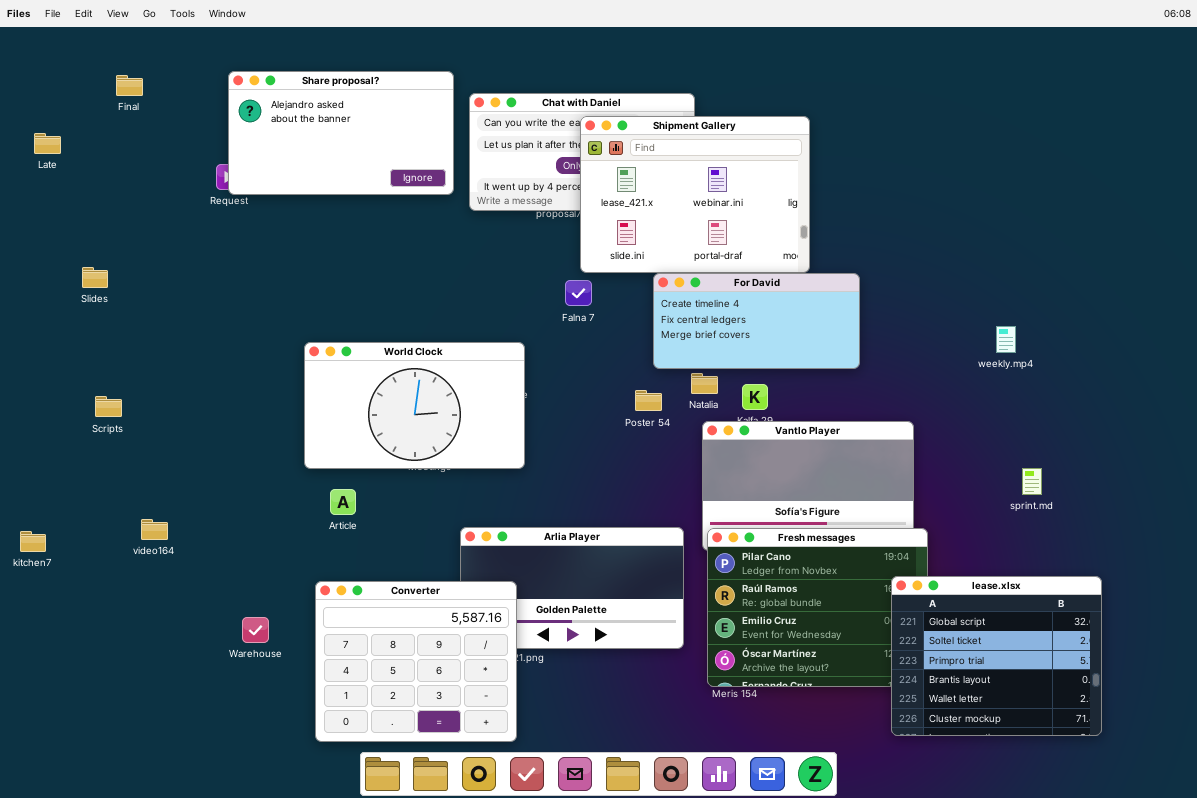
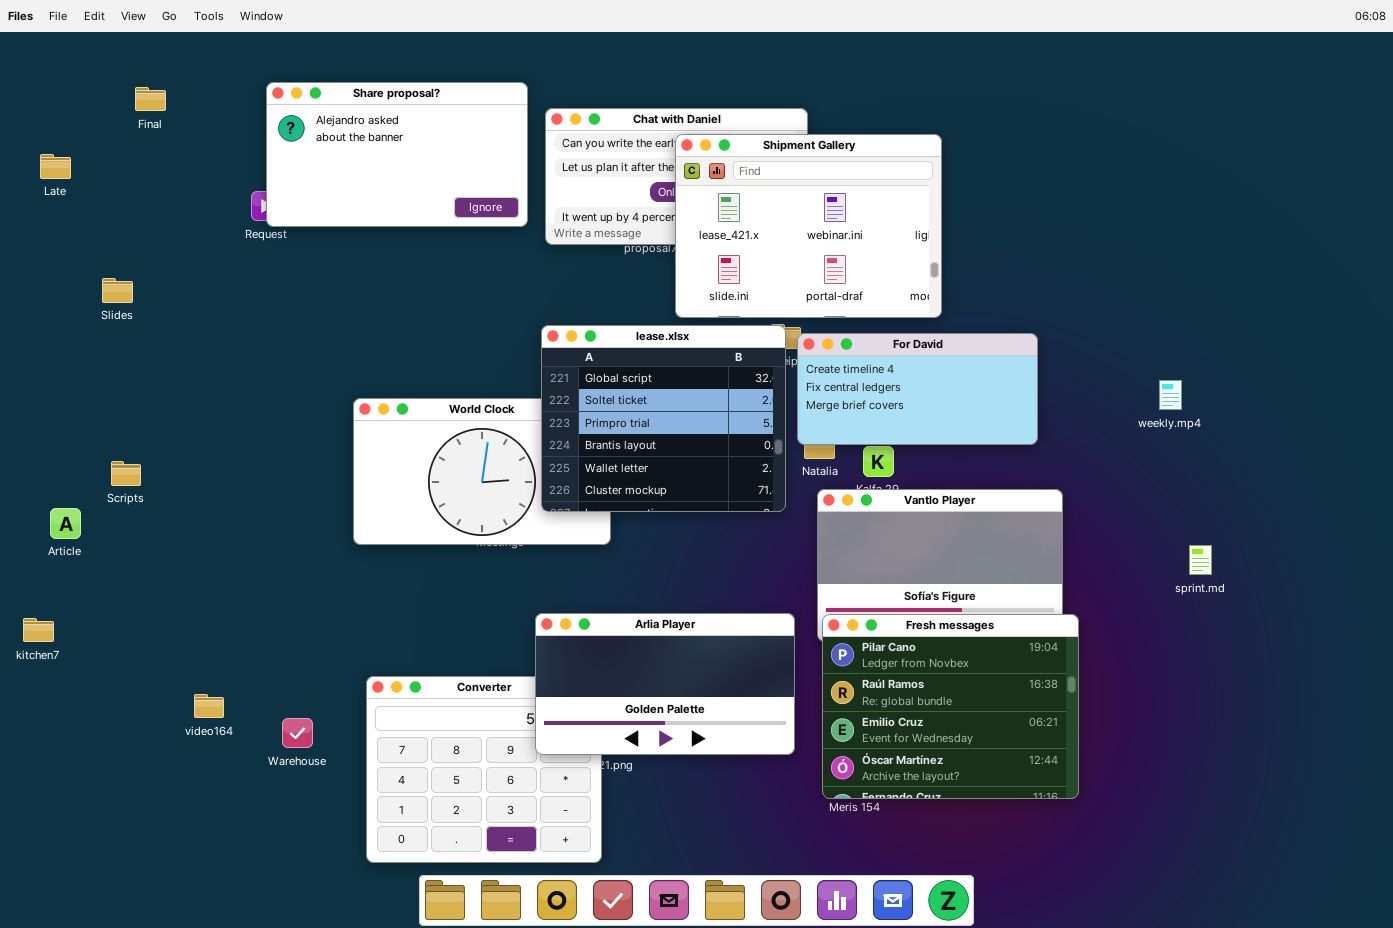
Slides: [82,267,108,288] -> [102,278,133,303], moved
For David: [653,273,860,369] -> [797,333,1038,445], moved
Article: [330,489,356,515] -> [50,508,81,539], moved
video164: [141,519,168,540] -> [194,694,224,718], moved
Arlia Player: [460,527,684,649] -> [535,613,795,755], raised
lease.xlsx: [891,576,1102,736] -> [541,325,786,512], moved

